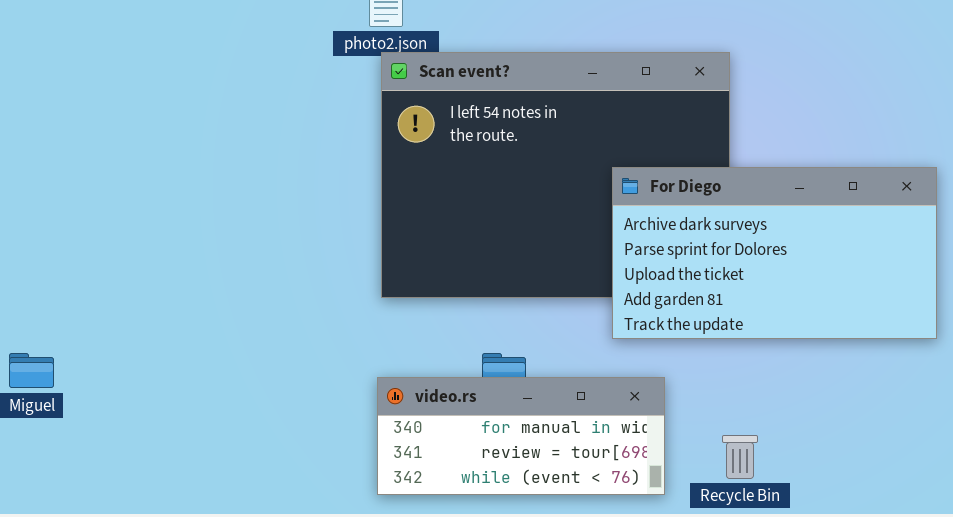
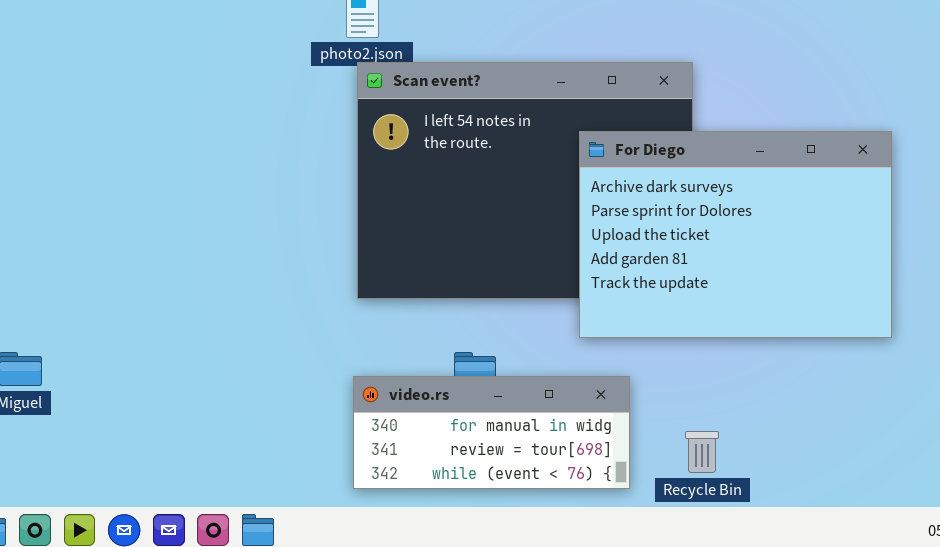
For Diego: [612,167,937,339] -> [579,131,892,338], resized

